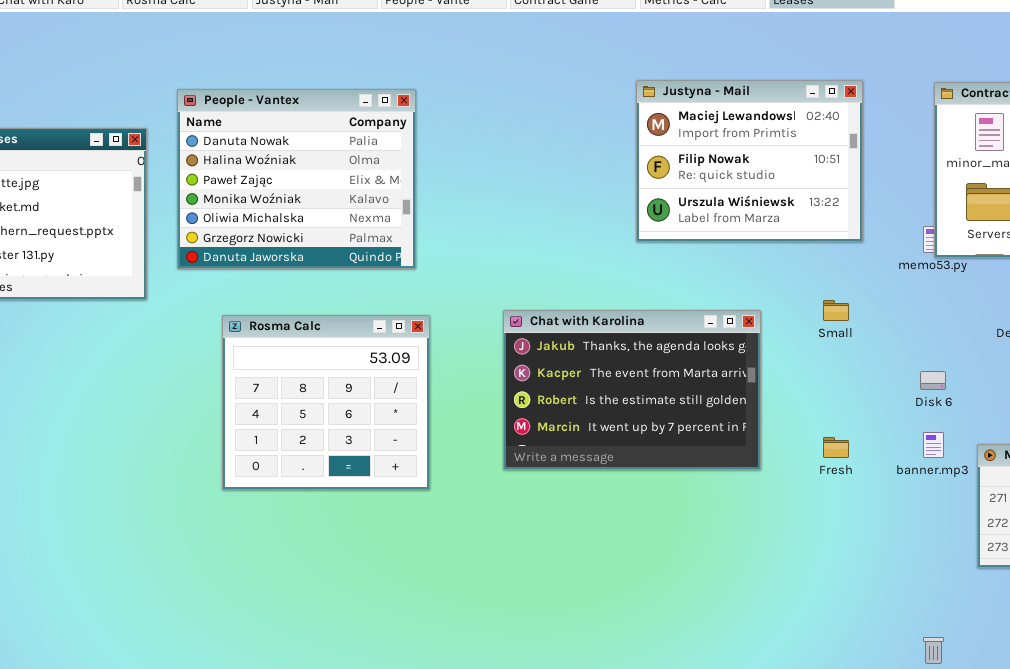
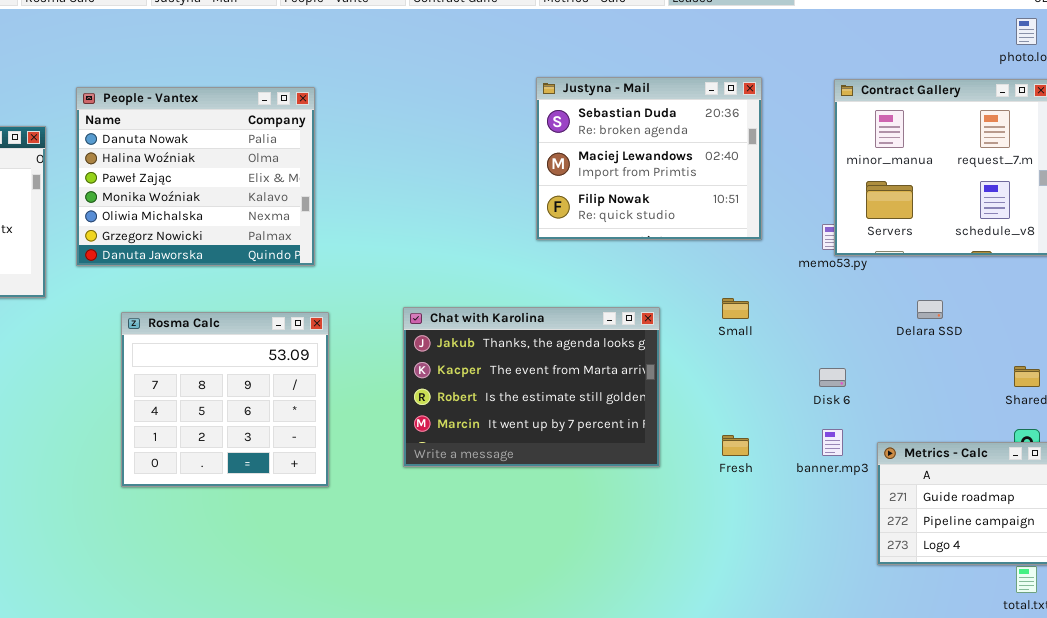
Justyna - Mail: [636,80,863,242] -> [536,77,762,240], scrolled up 1 row

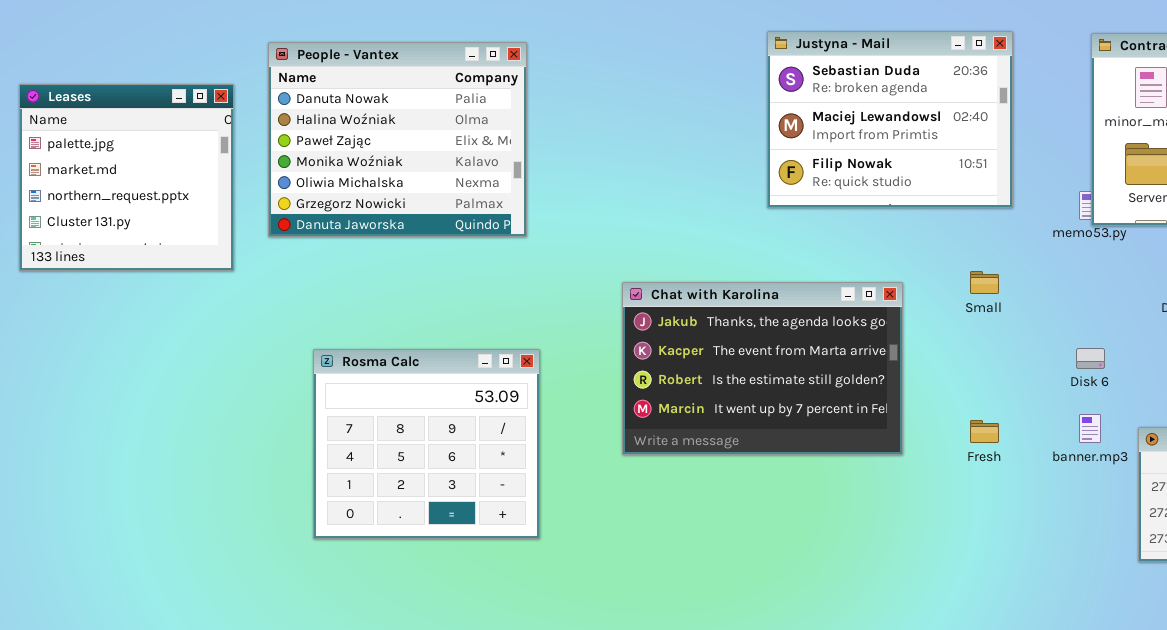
Rosma Calc: [121,312,329,487] -> [313,349,540,539], moved

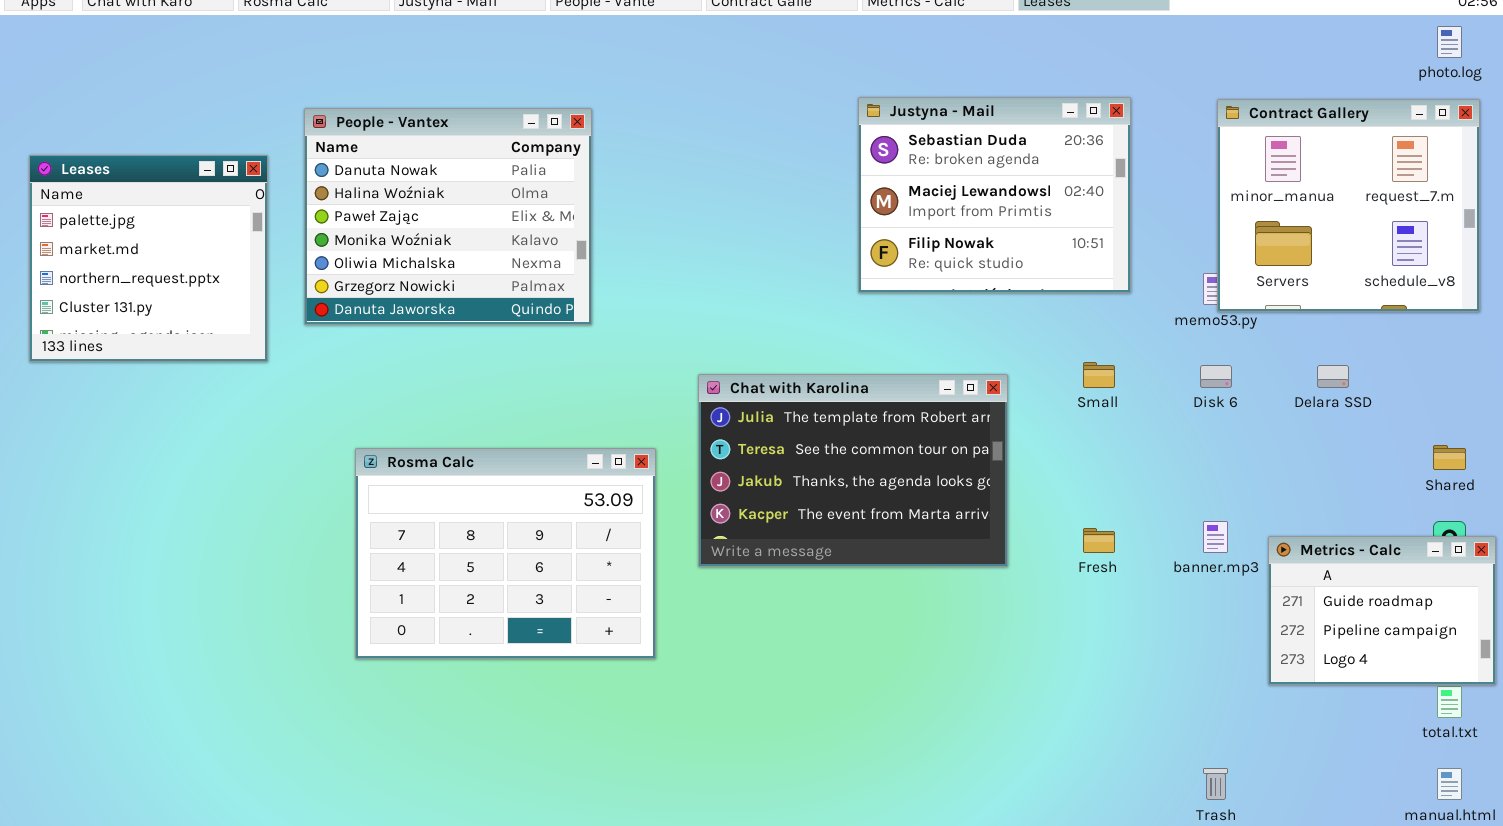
Chat with Karolina: [622,282,903,455] -> [698,374,1008,567], scrolled up 2 rows
Disk 6: [1076,348,1105,369] -> [1200,365,1232,388], moved
Rosma Calc: [313,349,540,539] -> [355,448,656,659], resized

